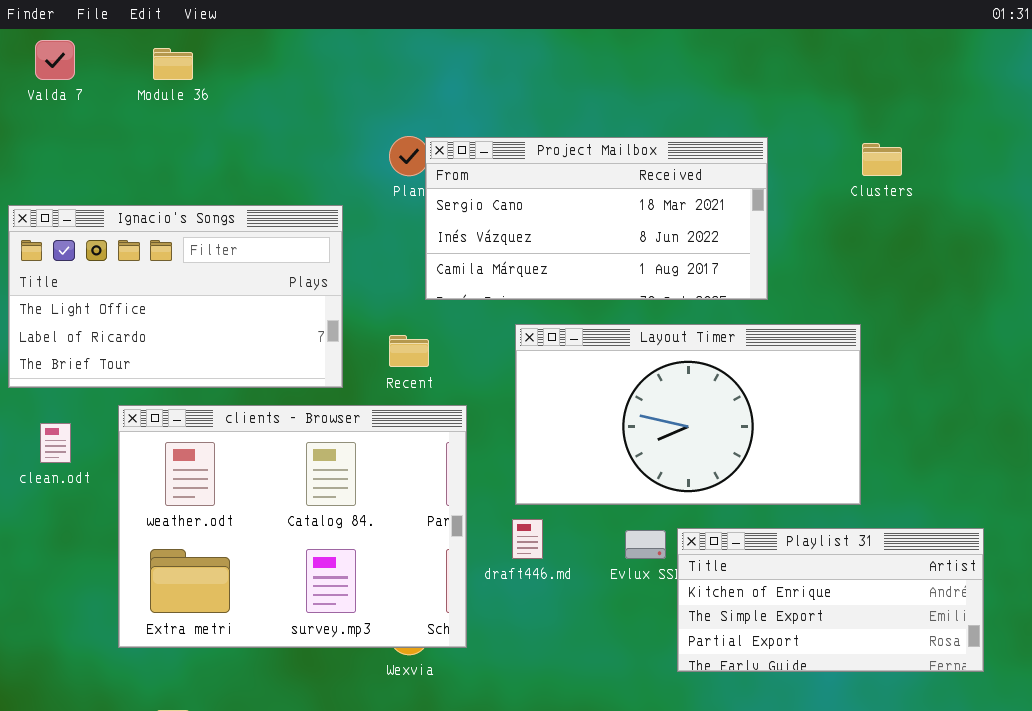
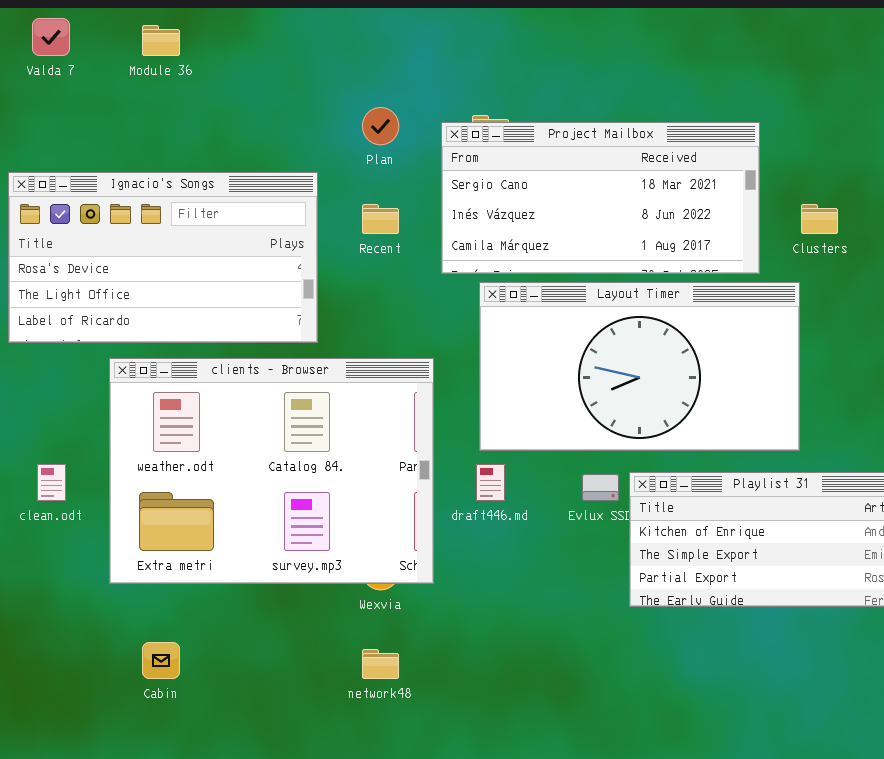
Project Mailbox: [425,137,768,300] -> [441,122,760,274], moved
Clusters: [862,143,902,176] -> [801,204,838,234], moved
Ignacio's Songs: [8,205,343,388] -> [8,172,318,343], scrolled up 1 row
Recent: [389,335,429,367] -> [362,204,399,234], moved
clean.odt: [40,423,71,463] -> [37,464,66,501], moved

